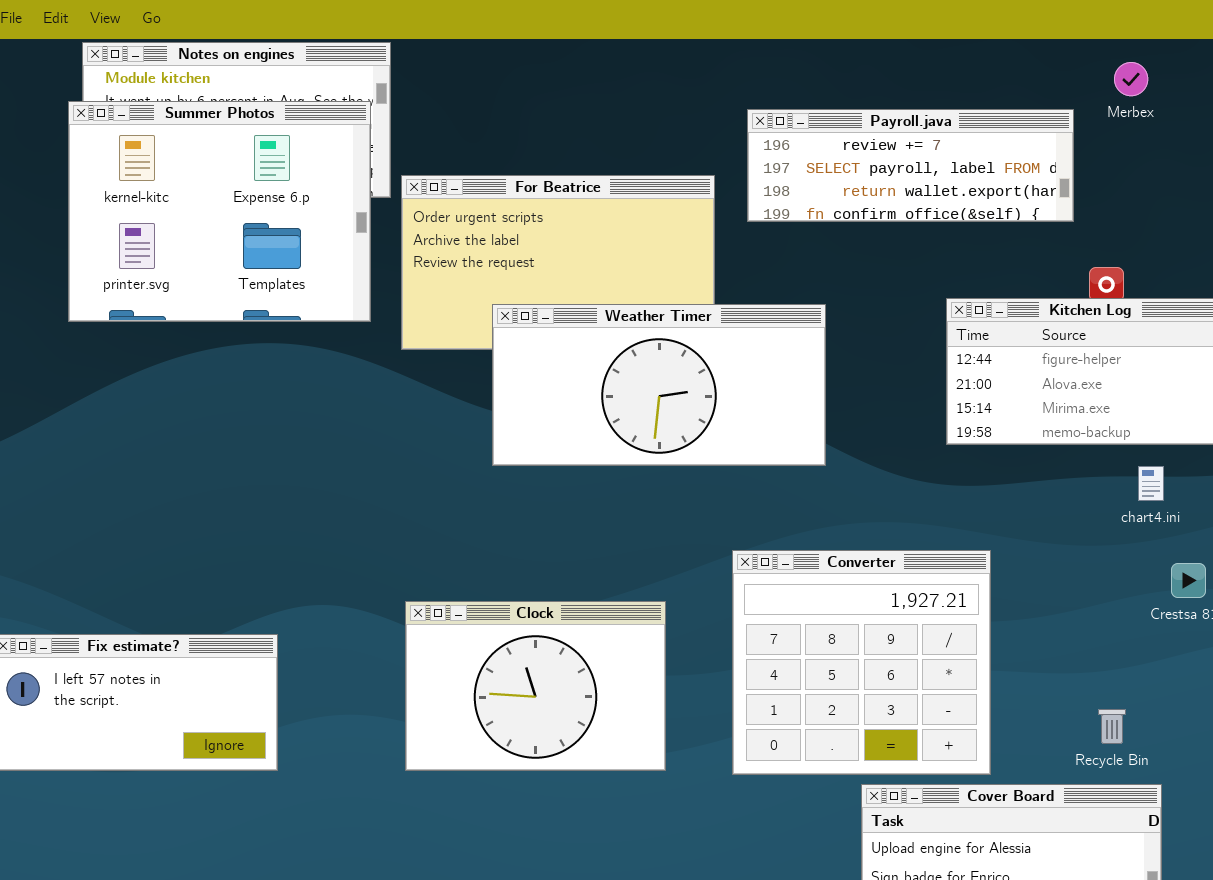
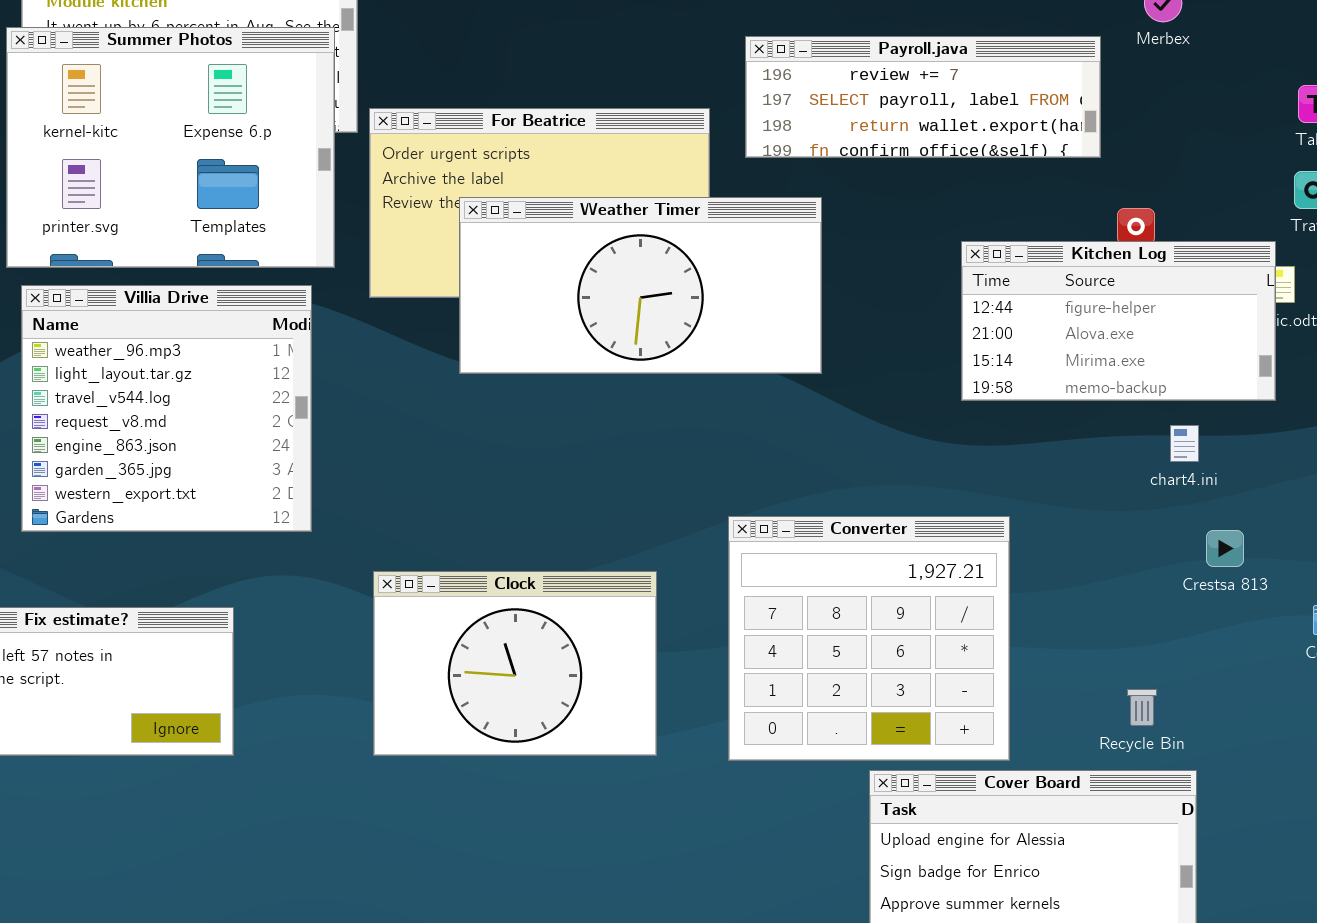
Weather Timer: [492,304,826,466] -> [459,197,822,374], moved
Villia Drive: none -> [21,285,312,532], opened

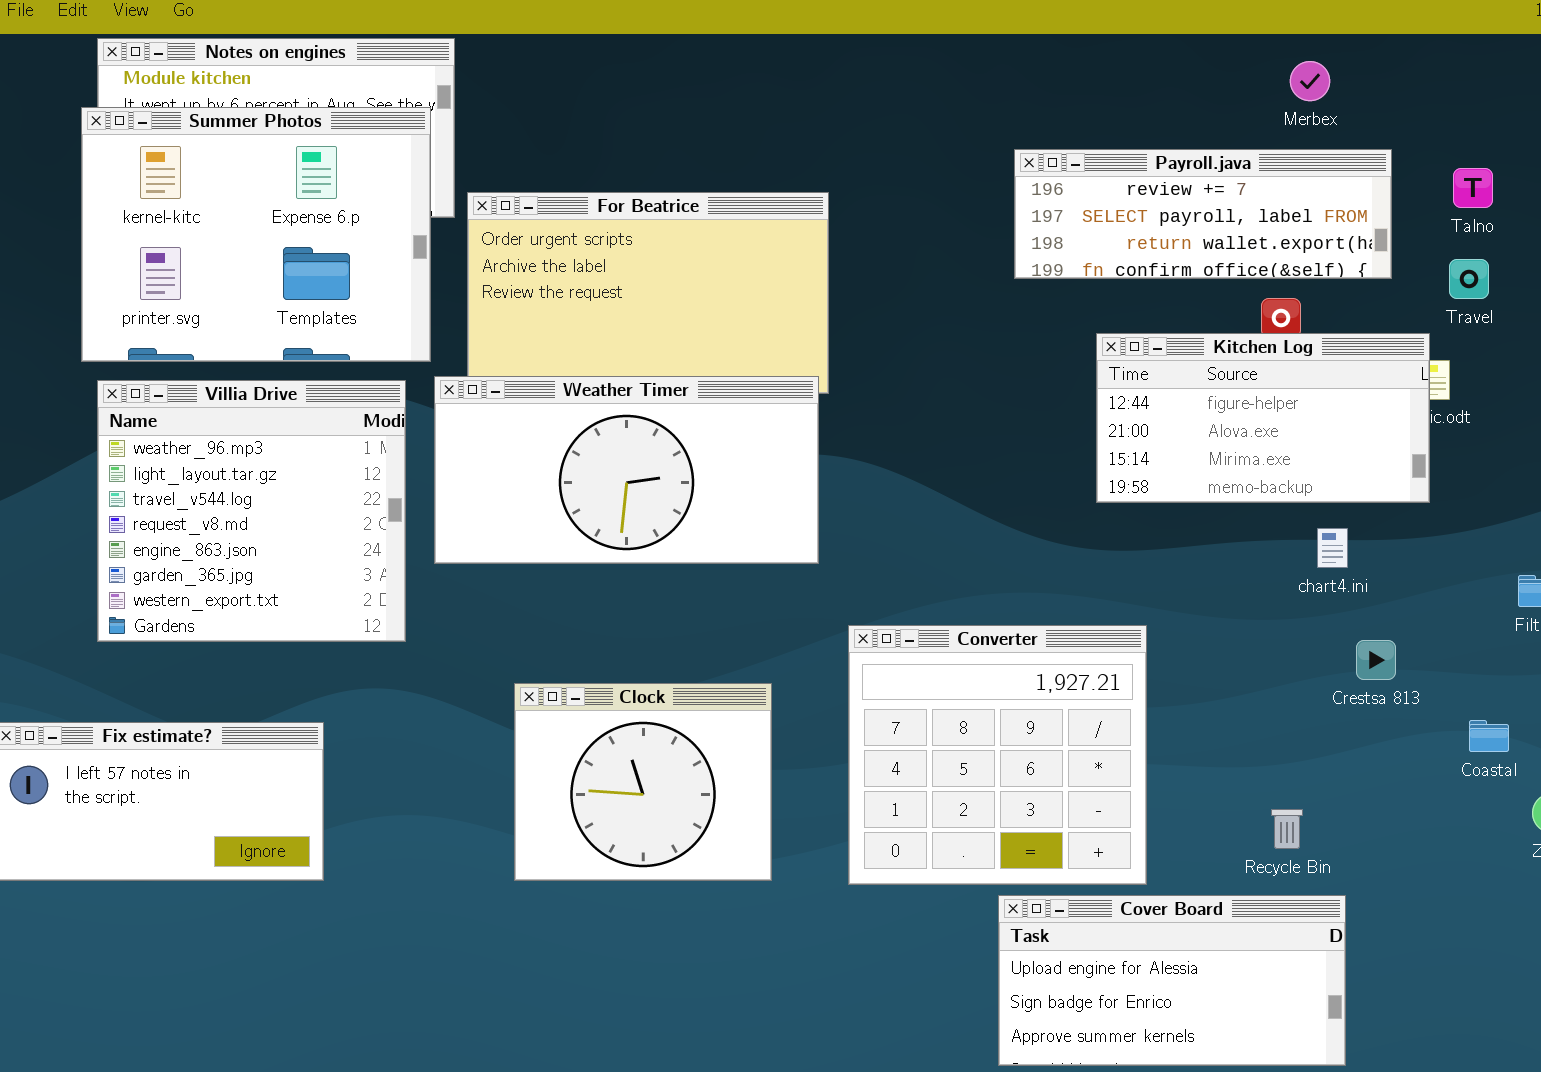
Payroll.java: [745,36,1101,158] -> [1014,149,1392,279], moved
Weather Timer: [459,197,822,374] -> [434,376,819,564], moved
Clock: [373,571,657,756] -> [514,683,772,881], resized

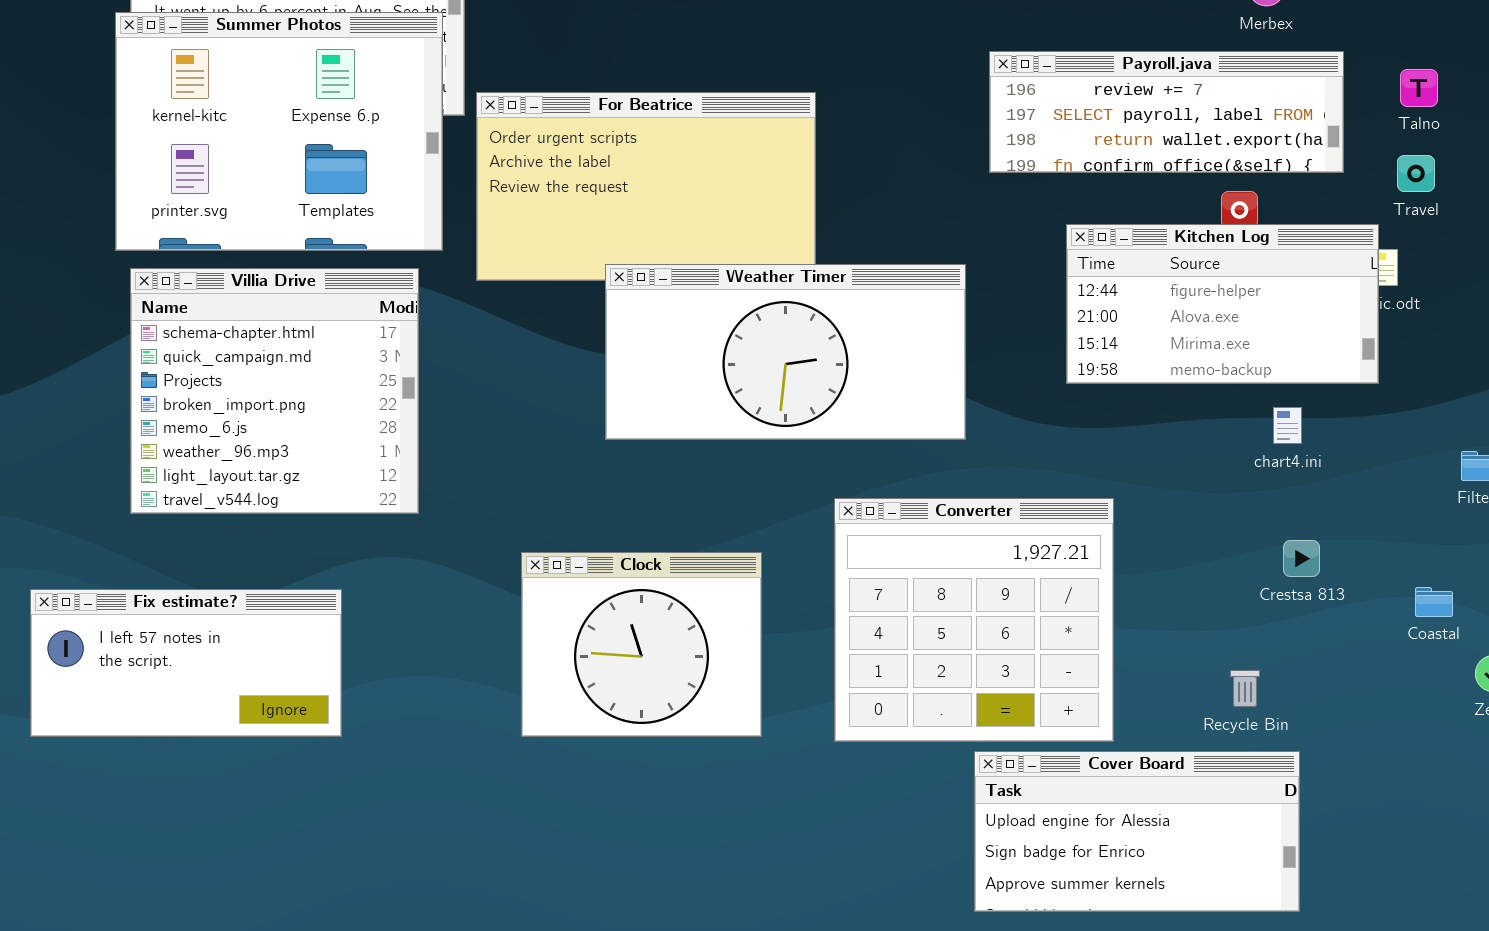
Weather Timer: [434,376,819,564] -> [605,264,966,440], moved
Villia Drive: [97,380,406,642] -> [130,268,419,514], scrolled up 5 rows
Crestsa 813: [1356,640,1396,680] -> [1283,540,1320,577], moved

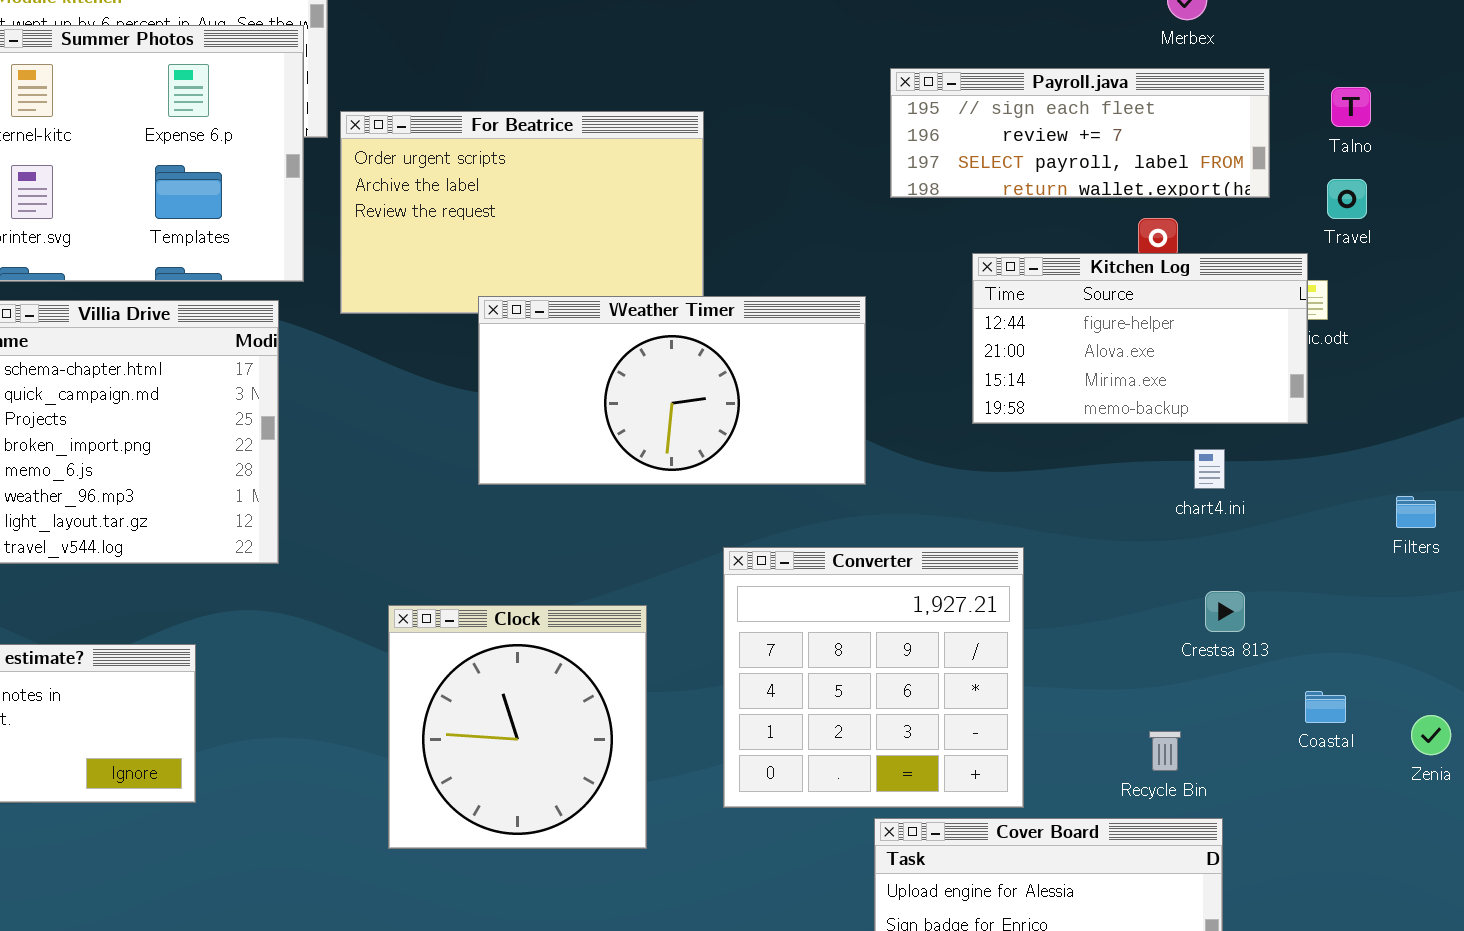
Payroll.java: [989,51,1344,173] -> [890,68,1270,198], scrolled up 1 row
Clock: [521,552,762,737] -> [388,605,647,849], resized
Coastal: [1415,587,1453,617] -> [1305,691,1346,723], moved

